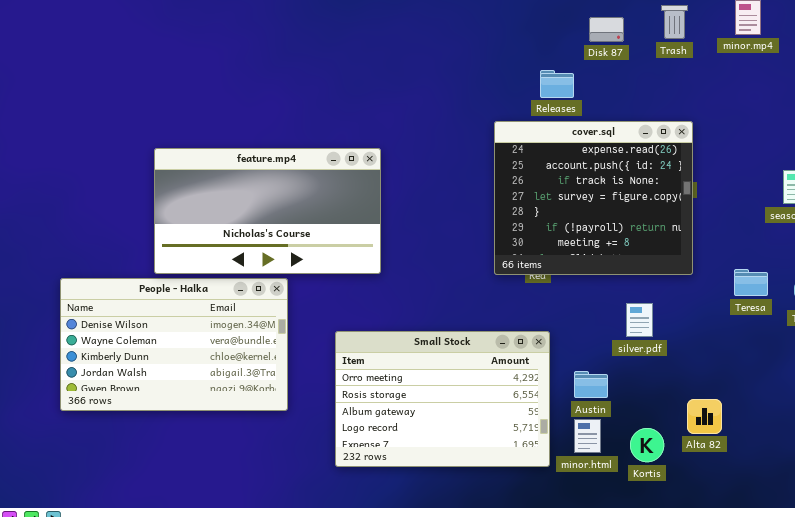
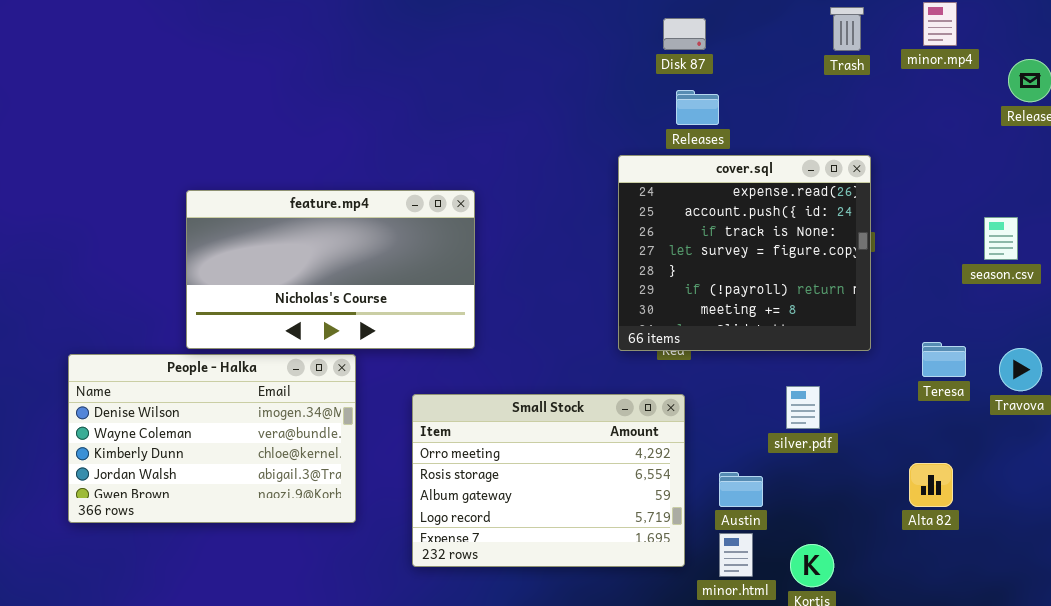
Disk 87: [589,17,624,42] -> [663,18,706,50], moved
Small Stock: [335,331,550,467] -> [412,394,685,567], moved
Alta 82: [687,399,722,434] -> [909,463,953,507], moved

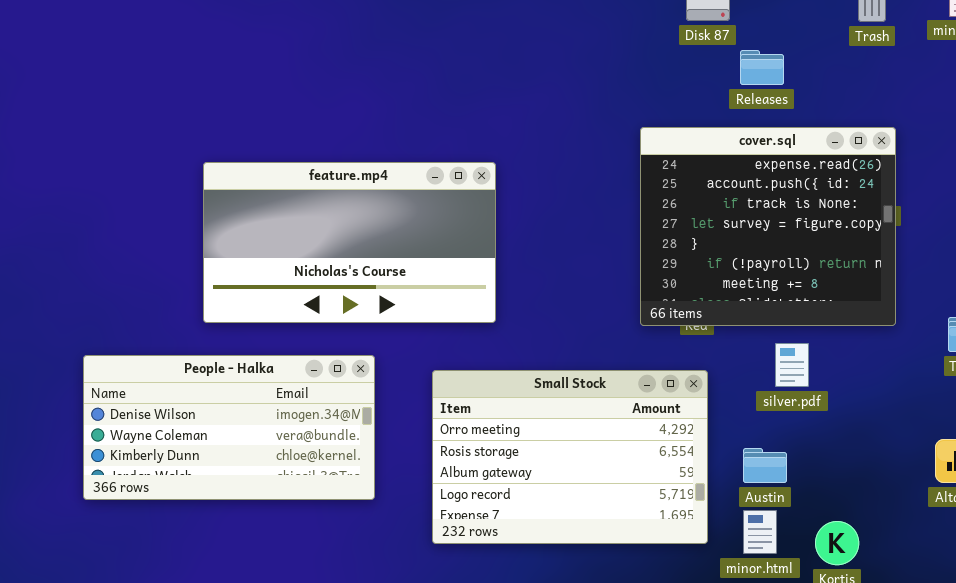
Releases: [676,90,719,125] -> [740,50,784,85], moved
People - Halka: [68,354,356,523] -> [83,355,375,500], resized
silver.pdf: [786,386,820,429] -> [775,343,809,387], moved

